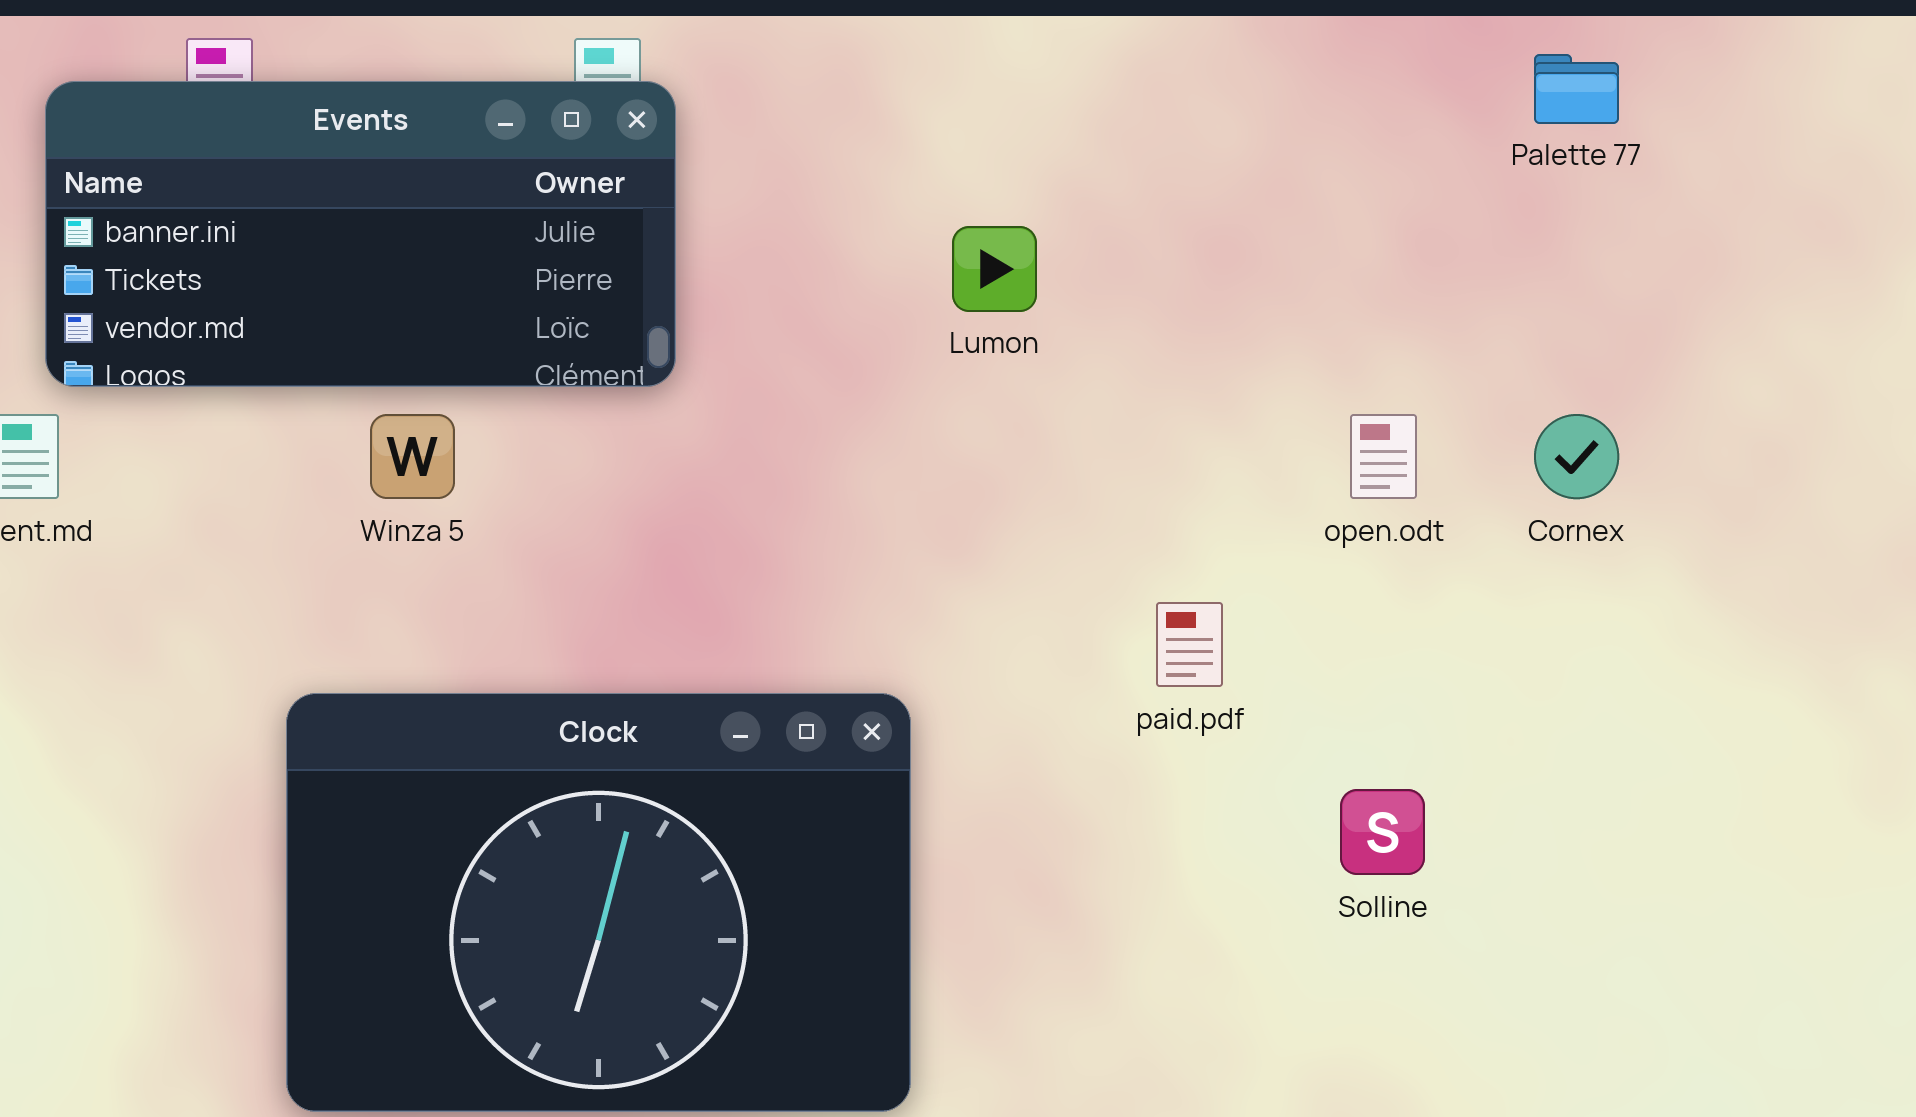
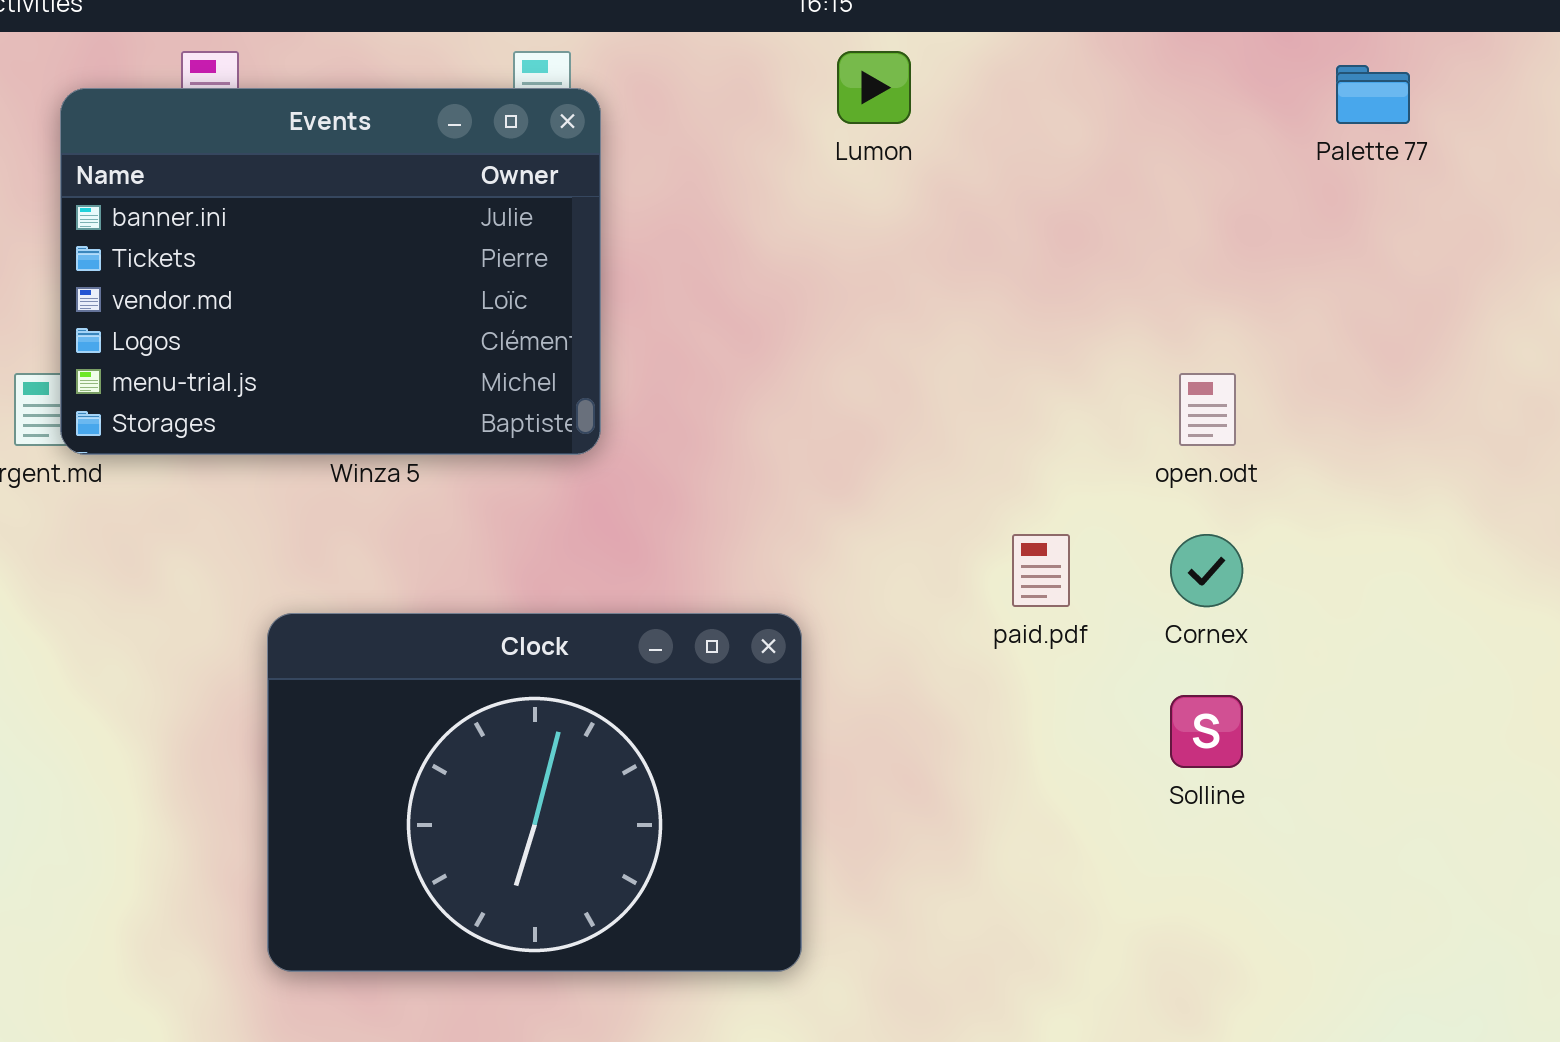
Events: [45,81,676,387] -> [60,88,601,455], resized
Lumon: [952,226,1037,312] -> [837,51,911,124], moved
Cornex: [1534,414,1619,499] -> [1170,534,1243,607], moved

